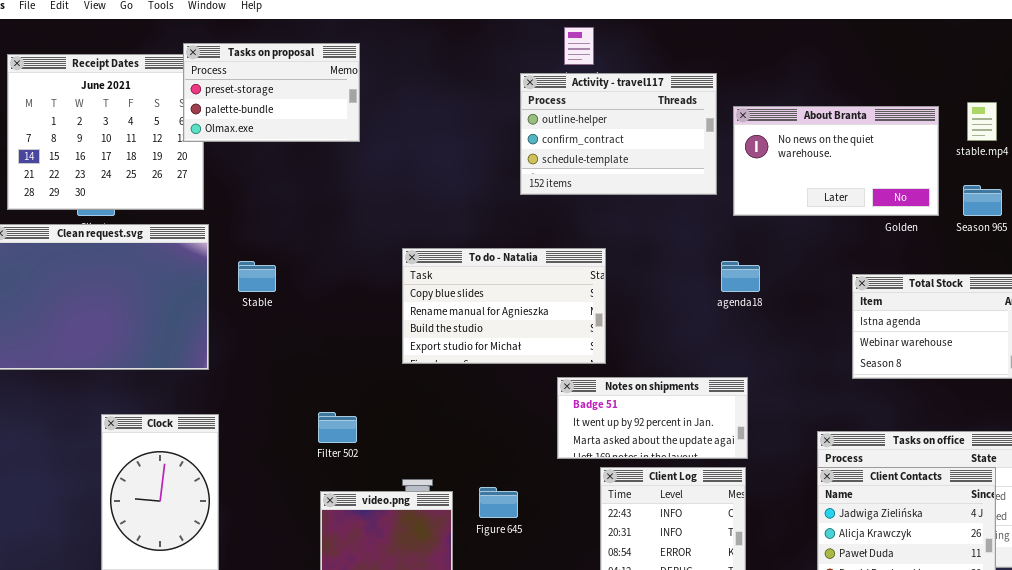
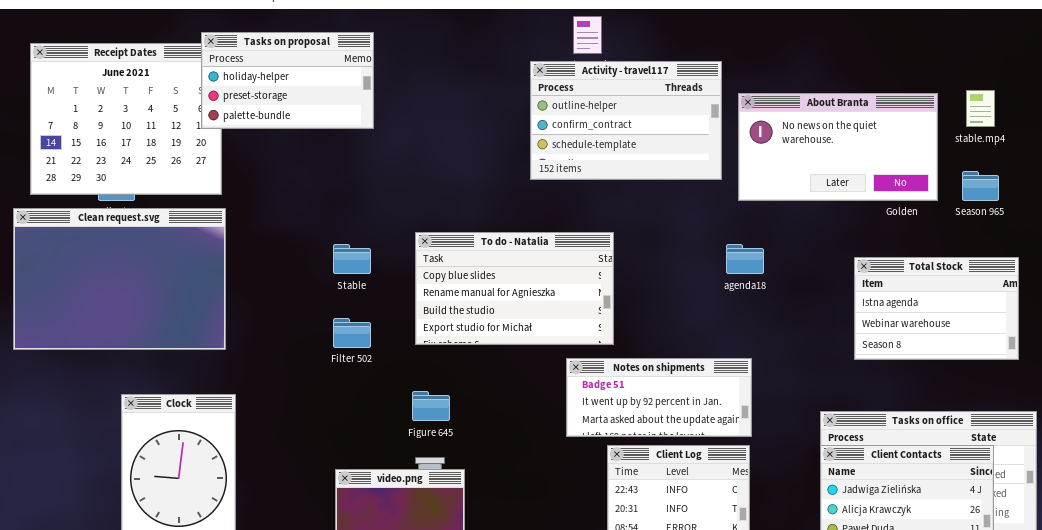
Tasks on proposal: [183,43,360,142] -> [201,32,374,129], scrolled up 1 row
Stable: [238,261,276,292] -> [333,244,371,274], moved
Filter 502: [318,412,357,443] -> [333,318,371,348], moved
Figure 645: [479,487,518,518] -> [412,391,450,421], moved

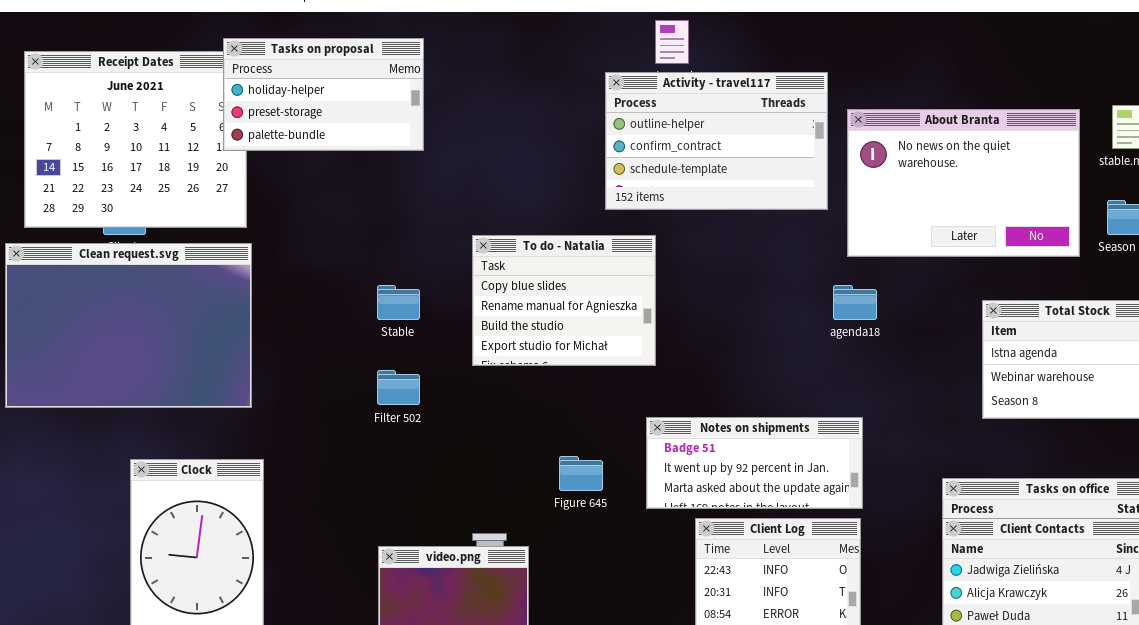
About Branta: [738,93,938,201] -> [847,109,1080,257], resized
To do - Natalia: [415,232,614,345] -> [472,235,656,366], moved, resized
Figure 645: [412,391,450,421] -> [559,456,603,491], moved

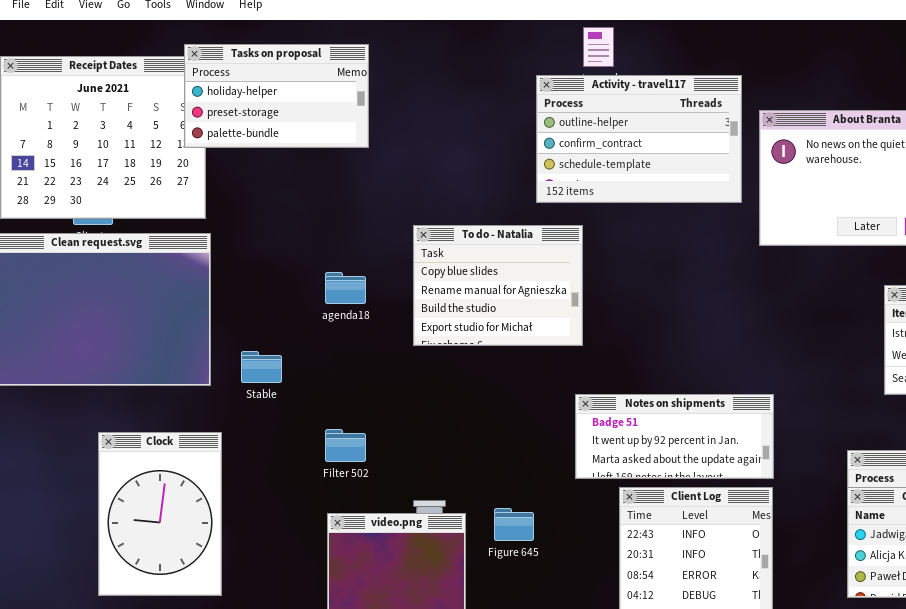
Stable: [377,285,420,320] -> [241,351,282,383], moved
agenda18: [833,285,877,320] -> [325,272,366,304], moved
Filter 502: [377,370,420,405] -> [325,429,366,462], moved
Figure 645: [559,456,603,491] -> [494,508,534,541], moved

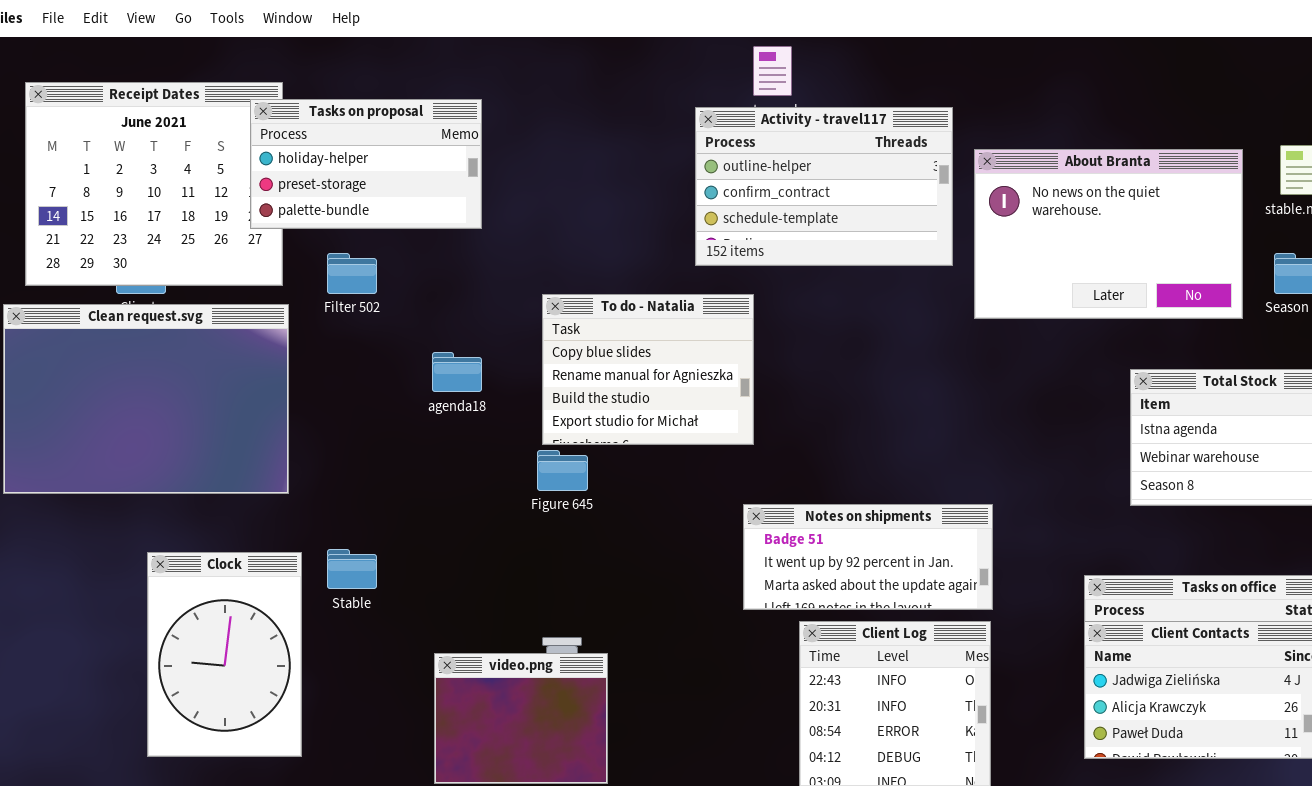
Tasks on proposal: [184,44,369,148] -> [250,99,482,229], moved
Stable: [241,351,282,383] -> [327,549,377,589], moved
Filter 502: [325,429,366,462] -> [327,253,377,294], moved
Figure 645: [494,508,534,541] -> [537,450,588,491], moved

